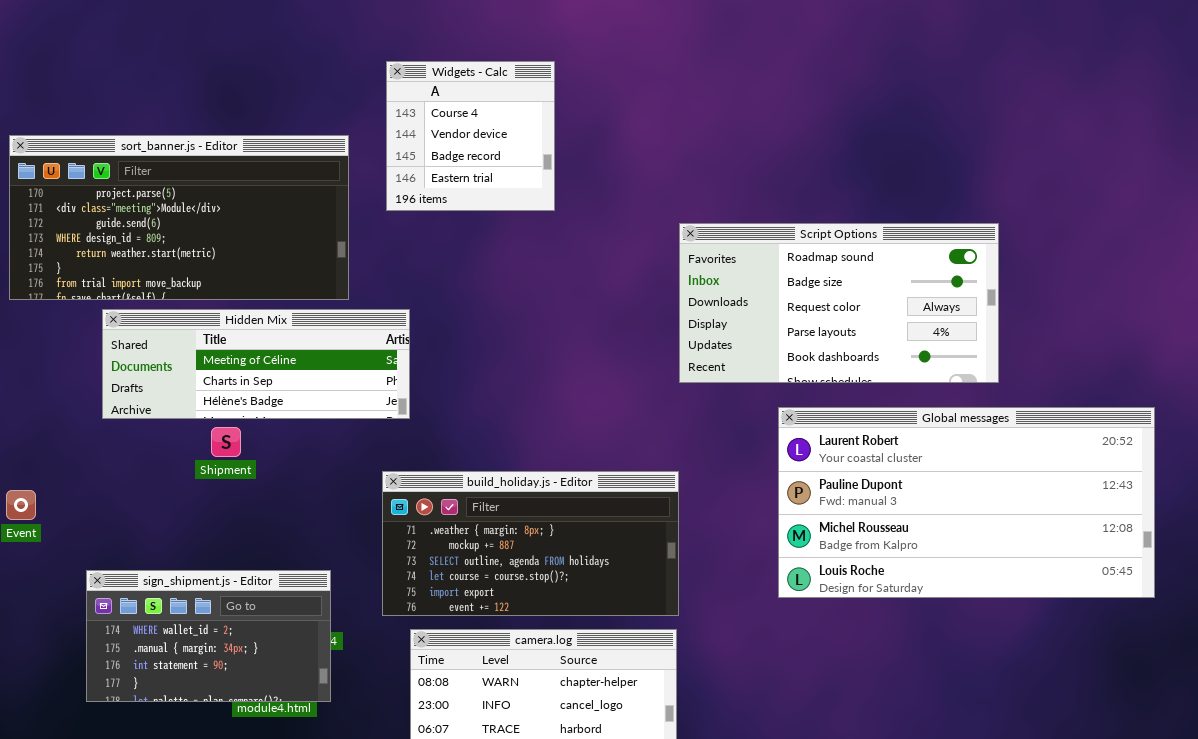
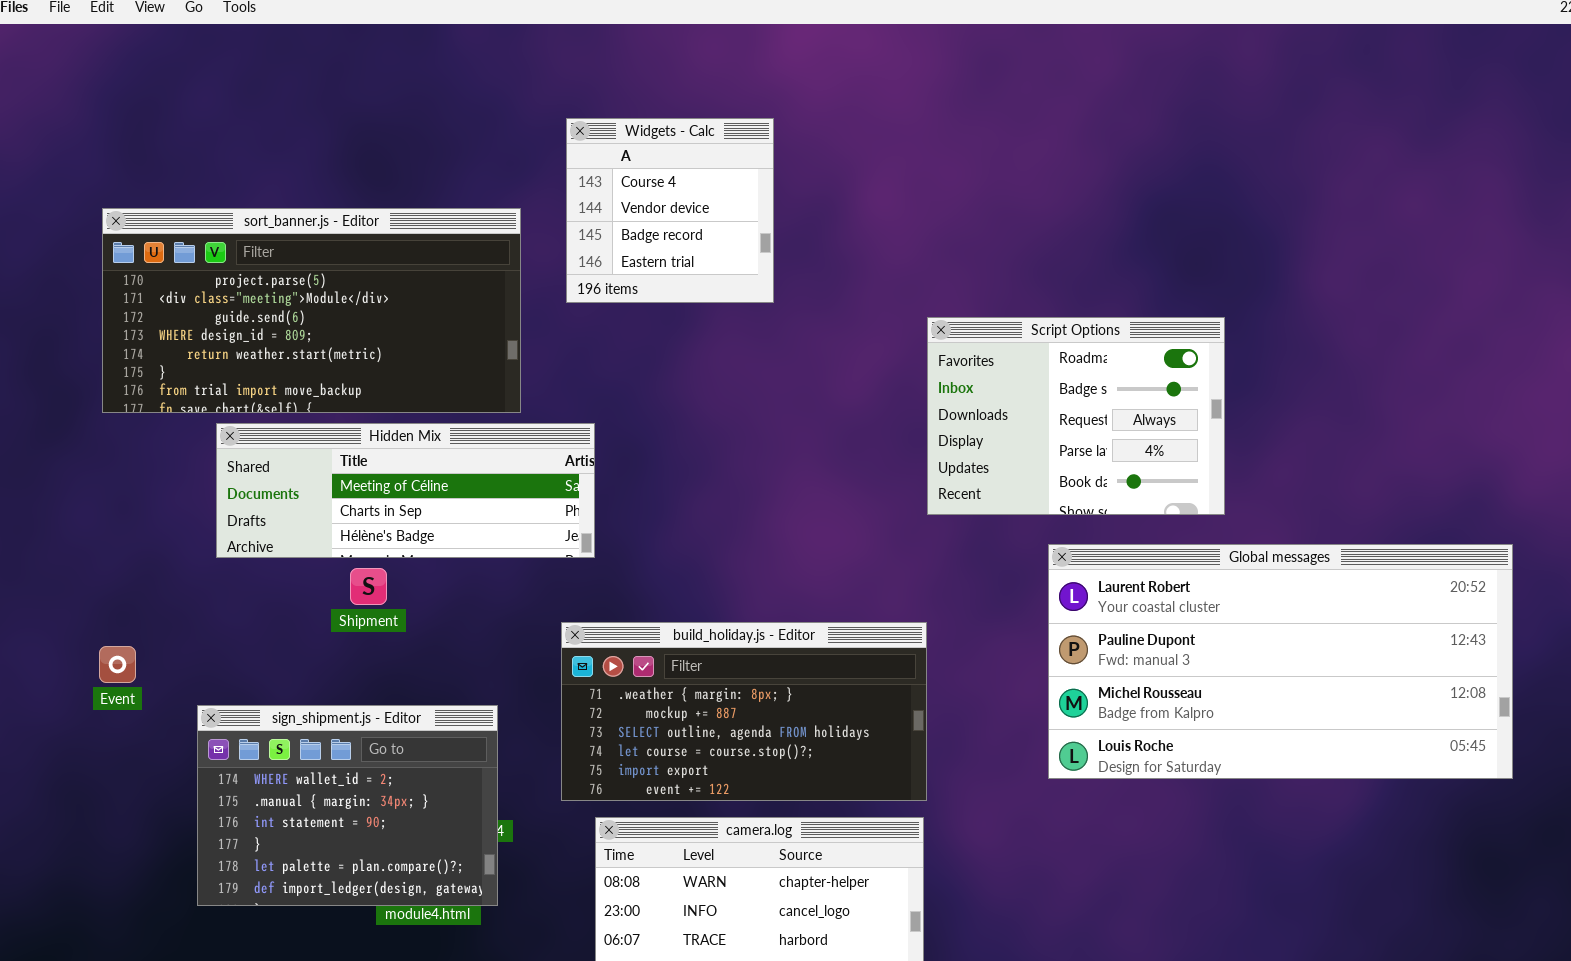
Script Options: [679,223,999,383] -> [927,317,1225,515], resized
sign_shipment.js - Editor: [86,570,331,702] -> [197,705,498,906], resized

